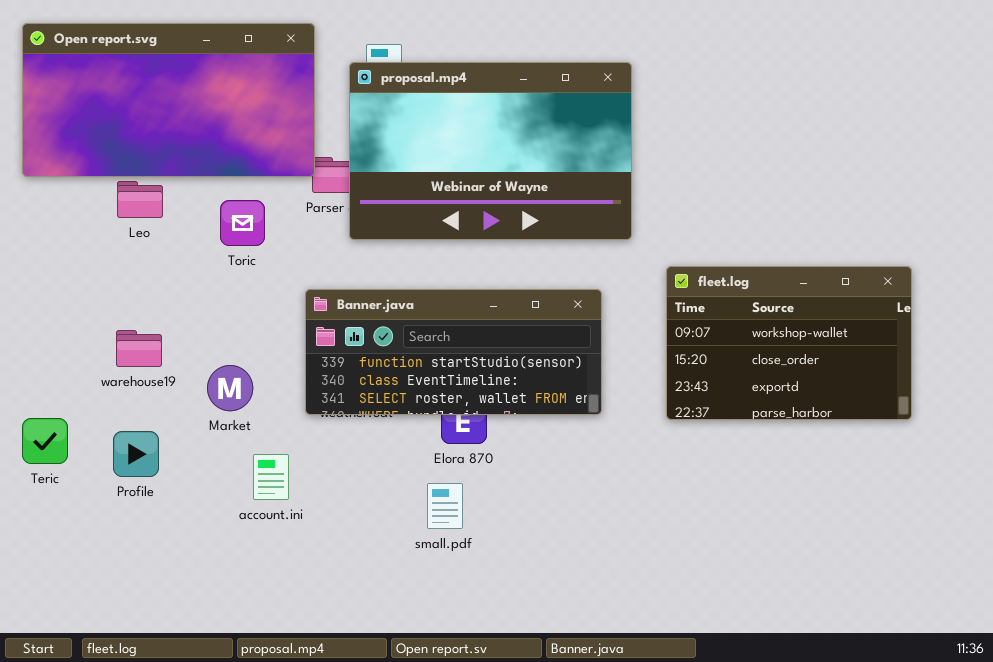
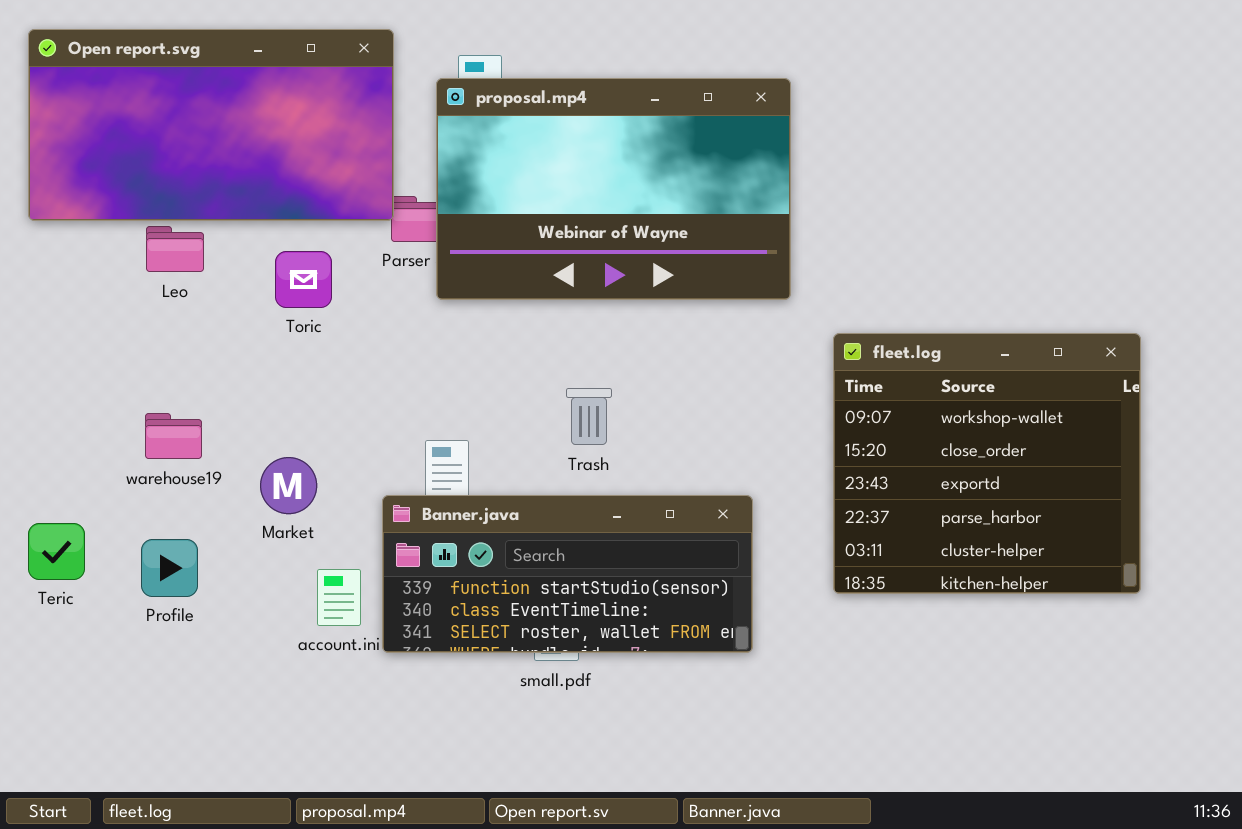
fleet.log: [666,266,912,420] -> [833,333,1141,594], resized
Banner.java: [305,289,602,415] -> [382,495,753,653], moved

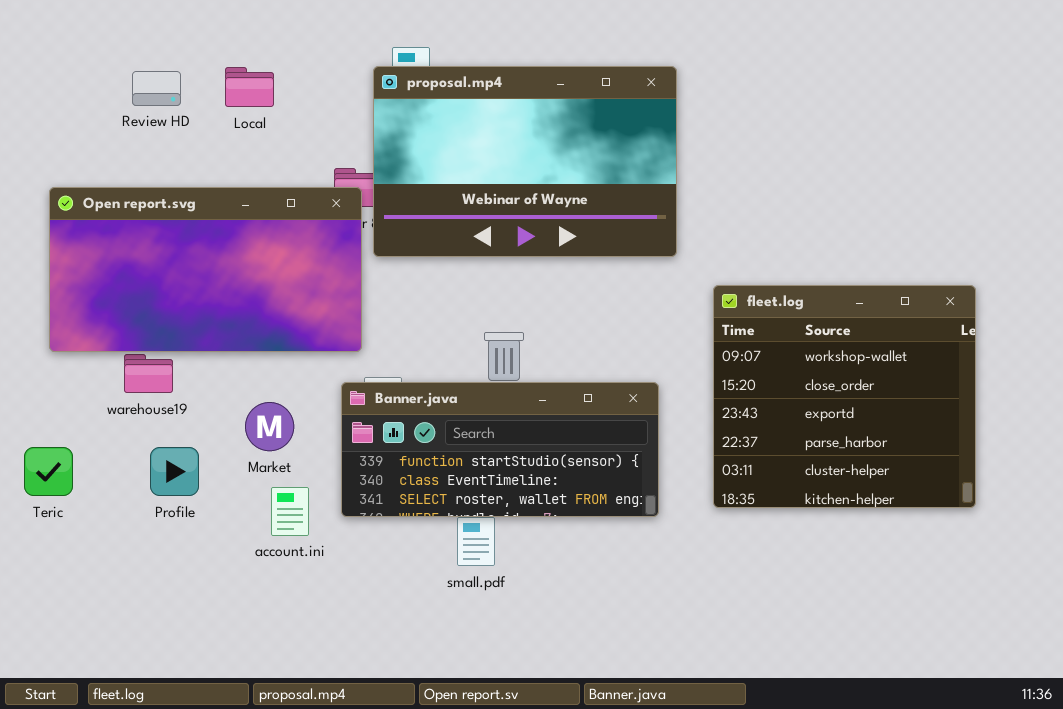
Open report.svg: [28,29,394,221] -> [49,187,362,352], moved
Market: [260,457,317,514] -> [245,402,294,451], moved
Banner.java: [382,495,753,653] -> [341,382,659,517], moved
Profile: [141,539,198,597] -> [150,447,199,496], moved

